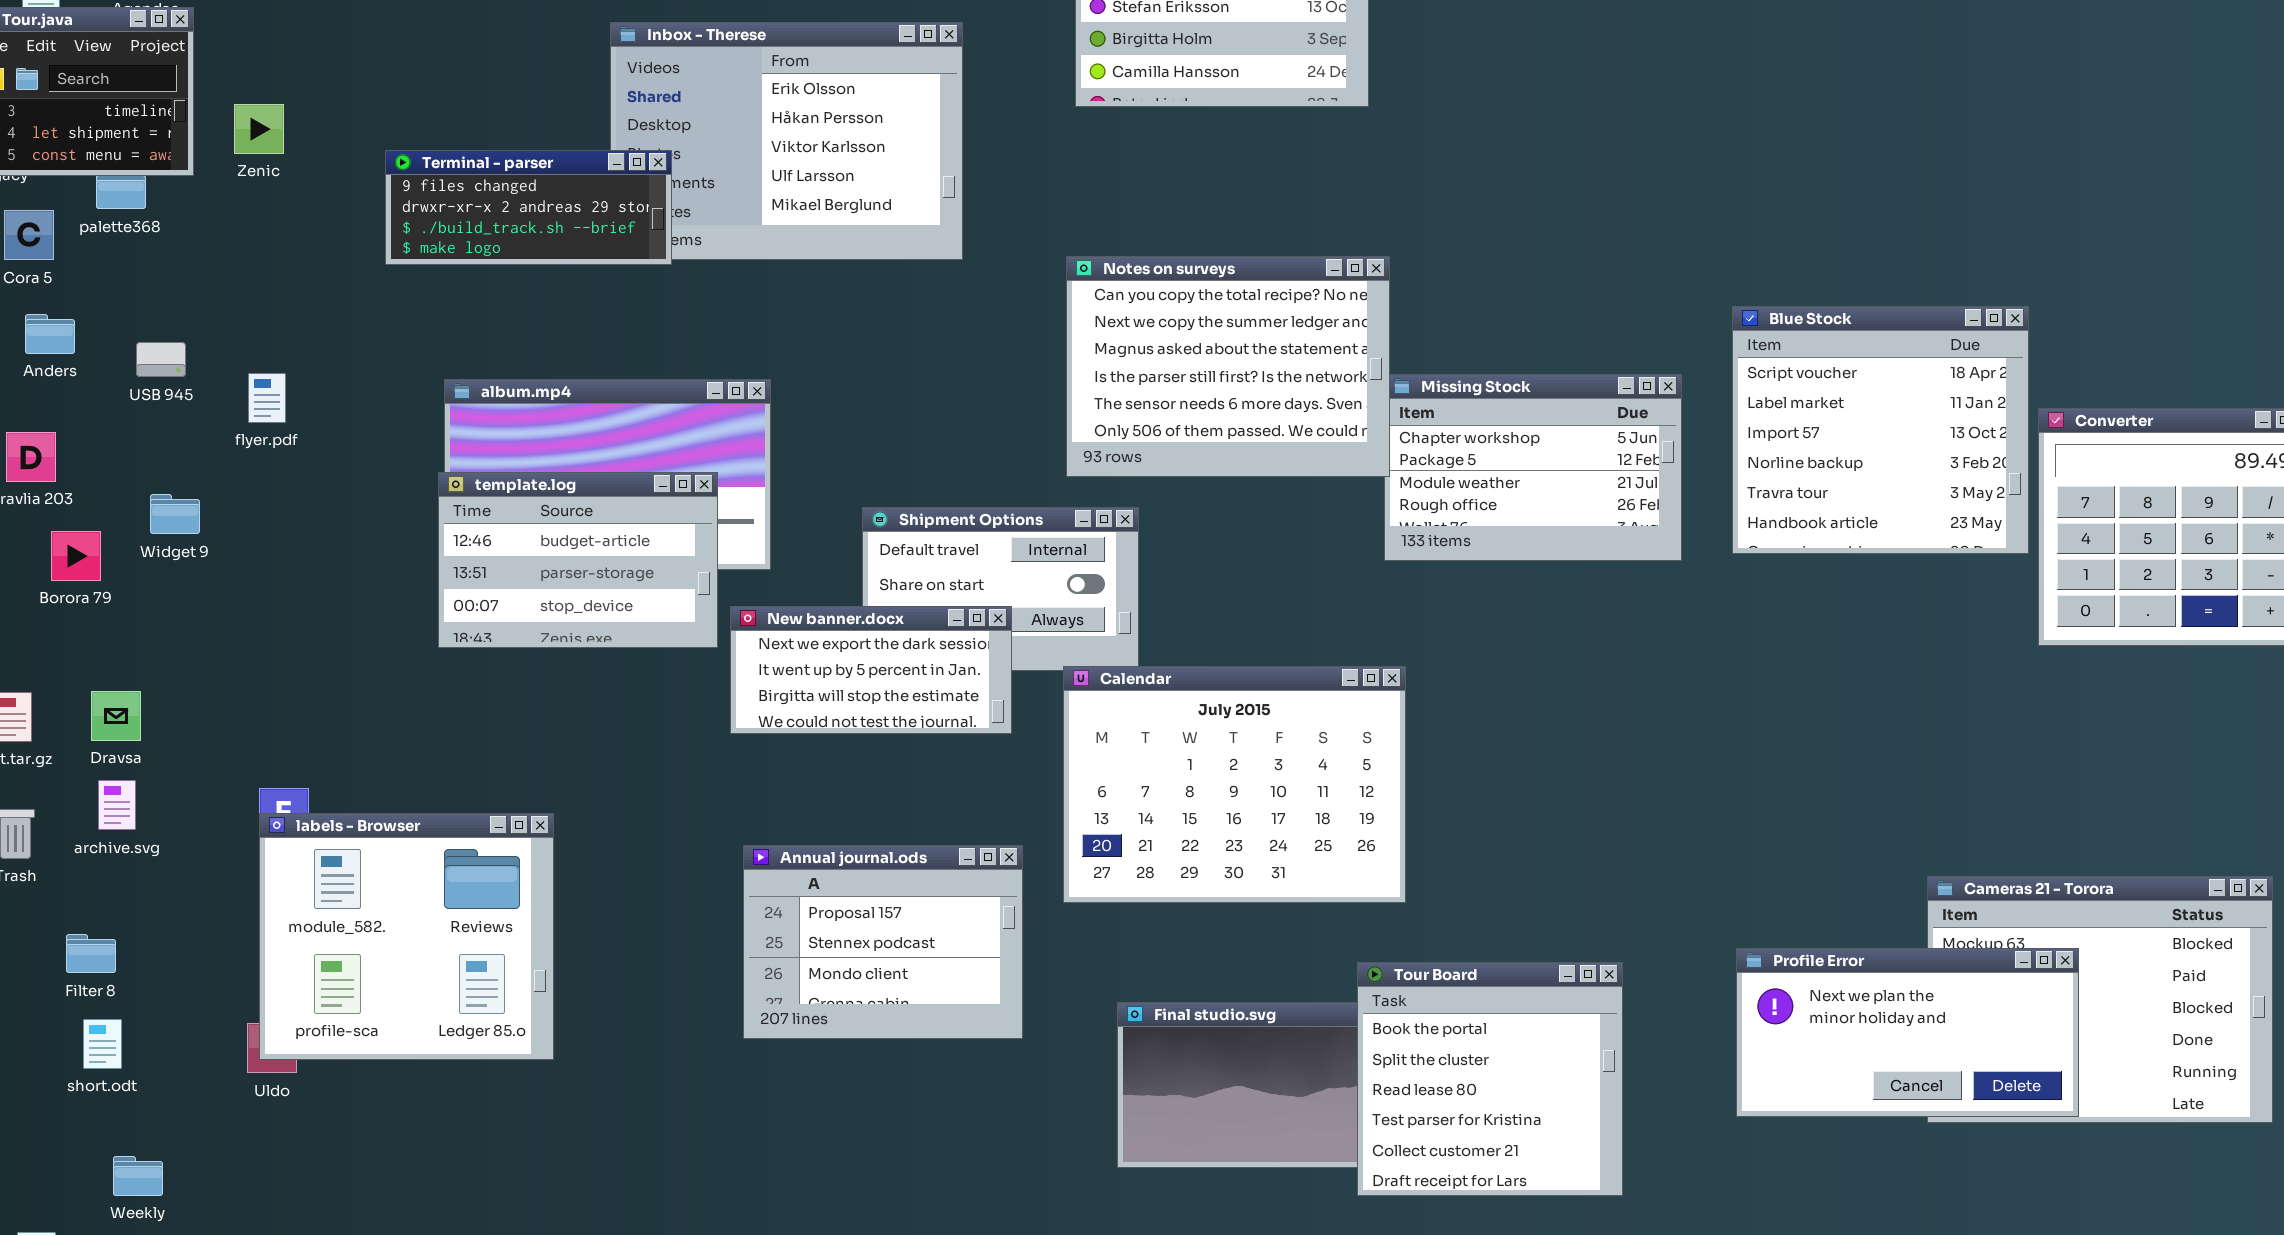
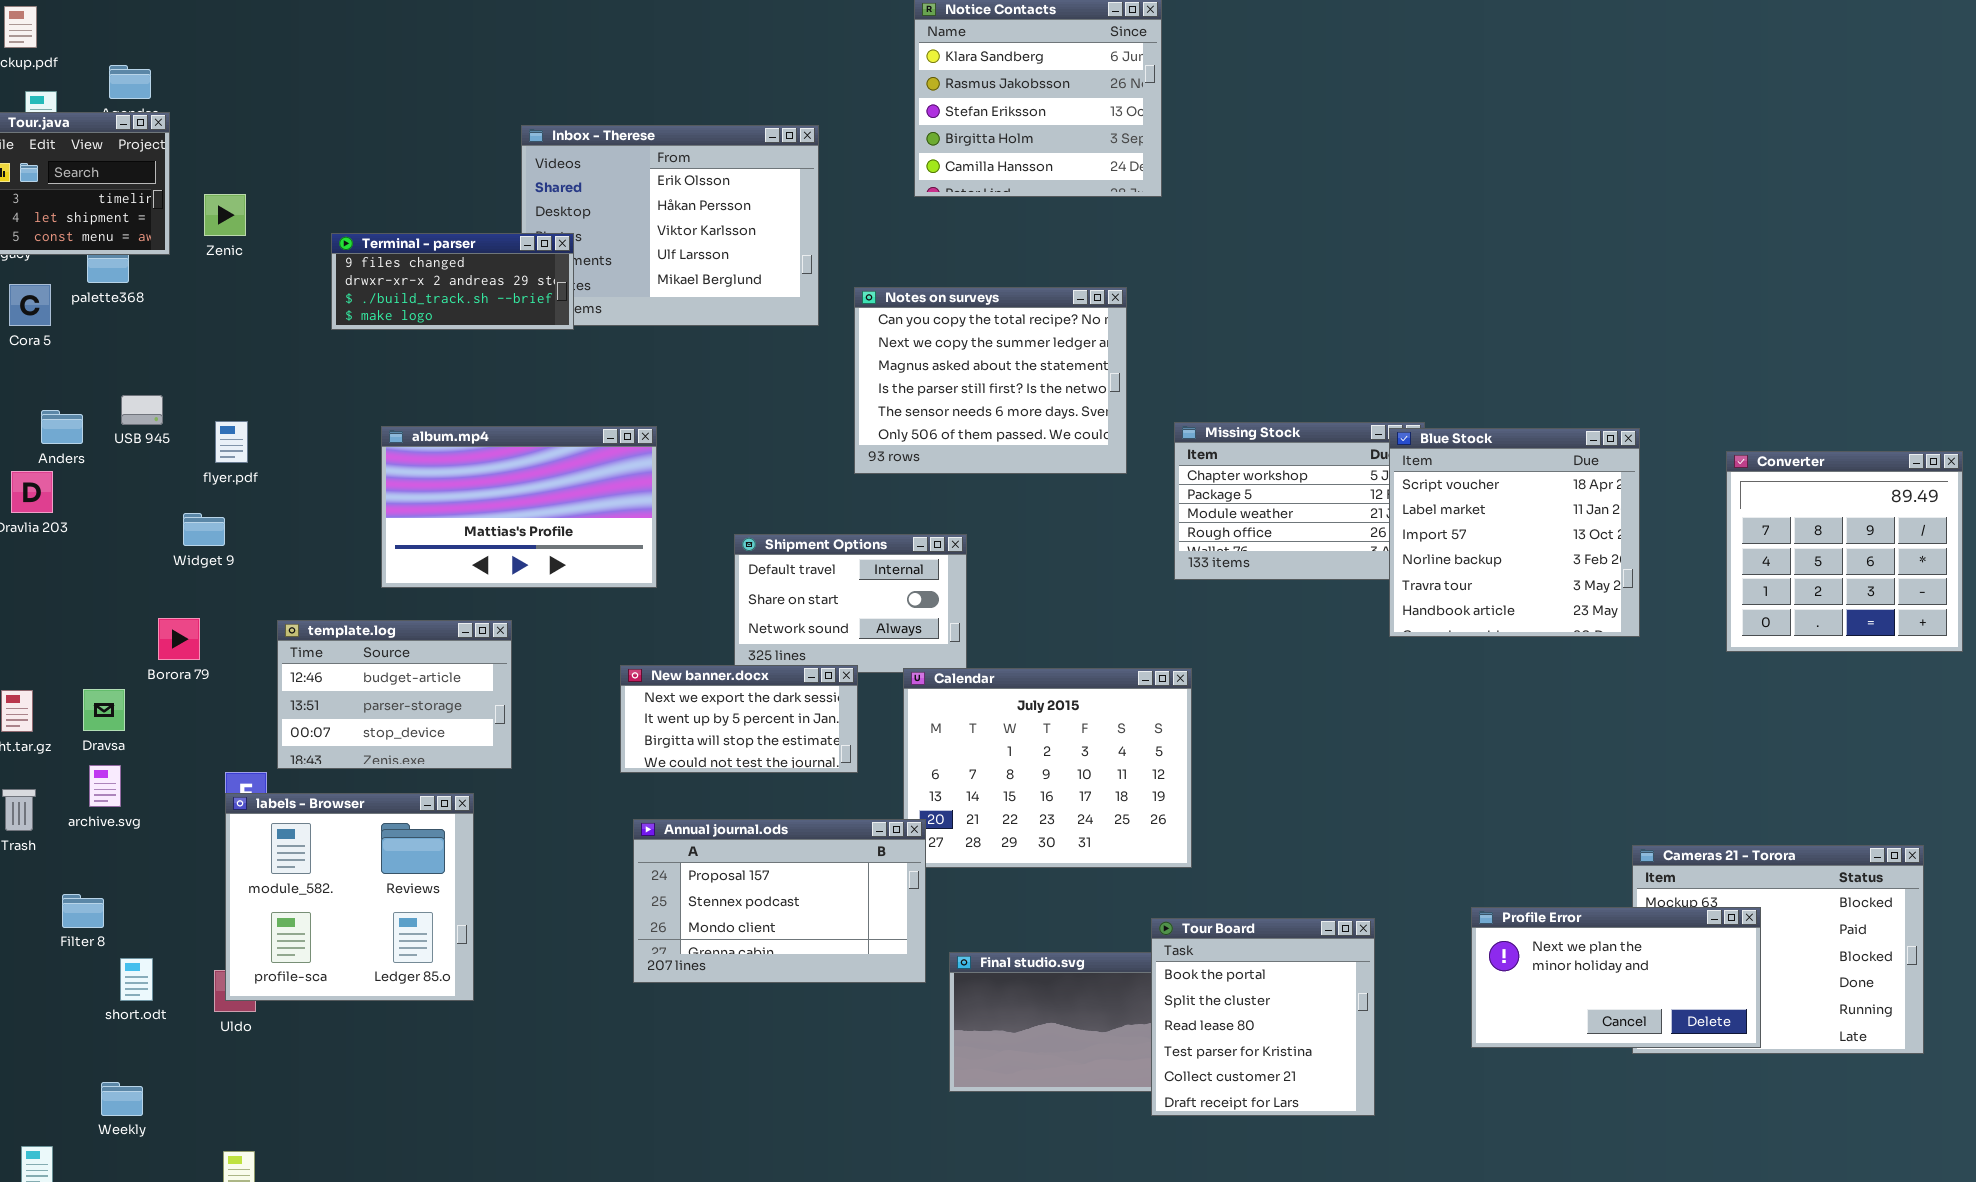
Notes on surveys: [1066,256,1390,477] -> [854,287,1127,474], moved
Blue Stock: [1732,306,2029,554] -> [1389,428,1640,637], moved
Anders: [25,314,75,354] -> [41,410,83,444], moved
template.log: [438,472,718,648] -> [277,620,512,769], moved
Widget 9: [150,494,200,534] -> [183,513,225,546], moved
Borora 79: [51,531,101,581] -> [158,618,200,660], moved
New banner.docx: [730,606,1012,734] -> [620,665,858,773], moved
Annual journal.ods: [743,845,1023,1039] -> [633,819,926,983], resized
short.odt: [83,1019,122,1069] -> [120,958,153,1001], moved

